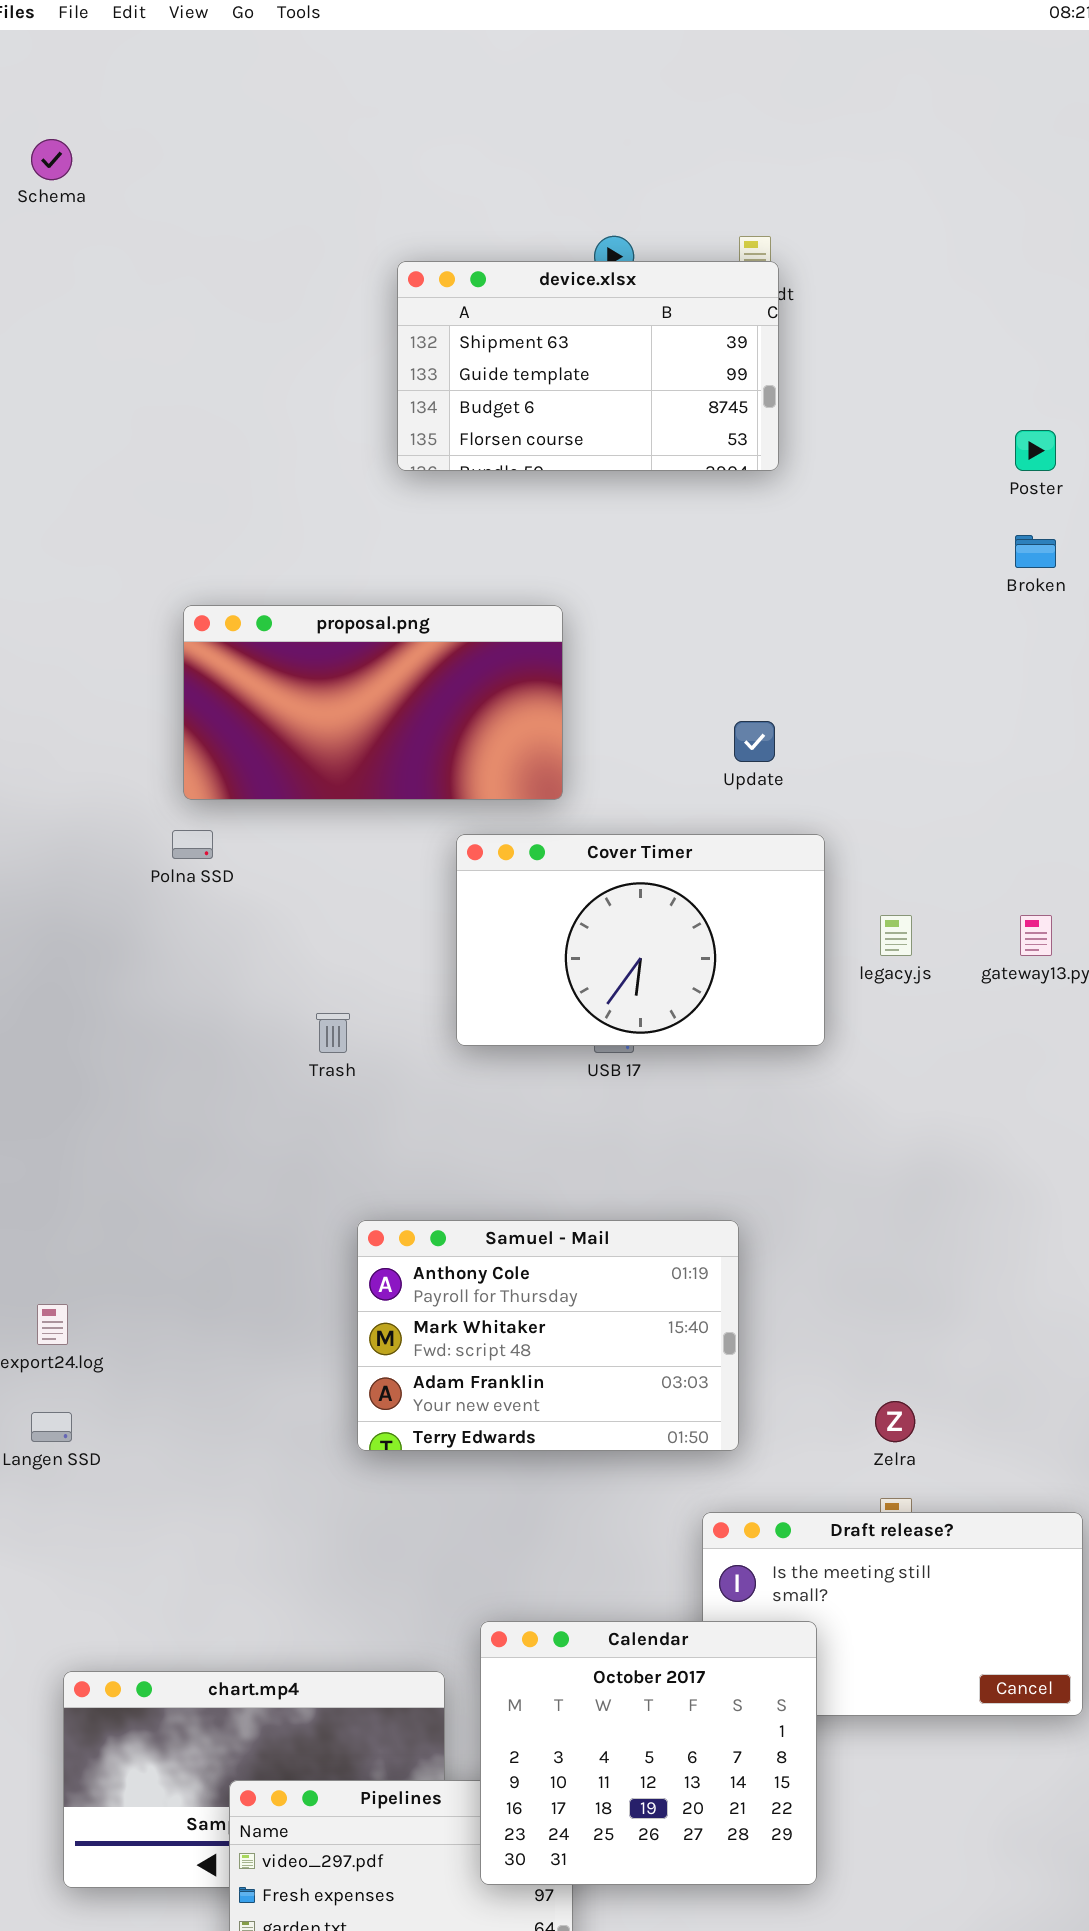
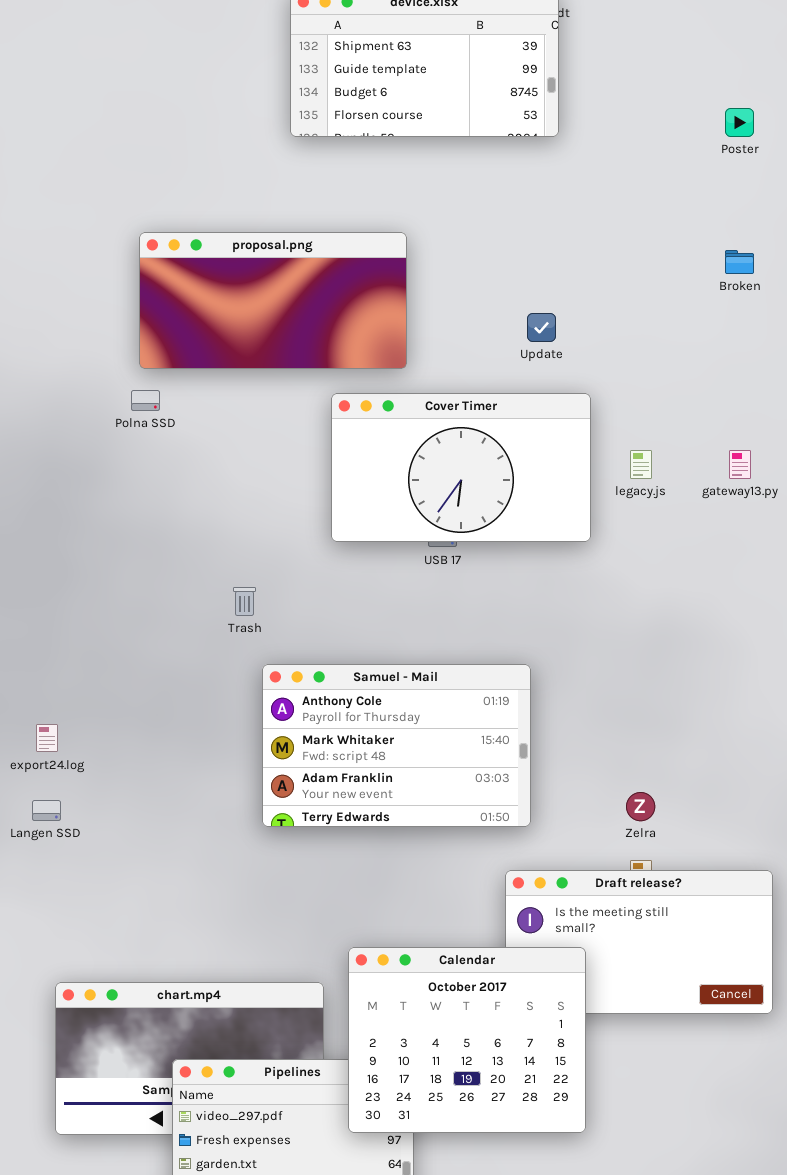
Broken: [1015,535,1056,568] -> [725,250,754,274], moved
Trash: [316,1013,350,1053] -> [233,587,256,616], moved

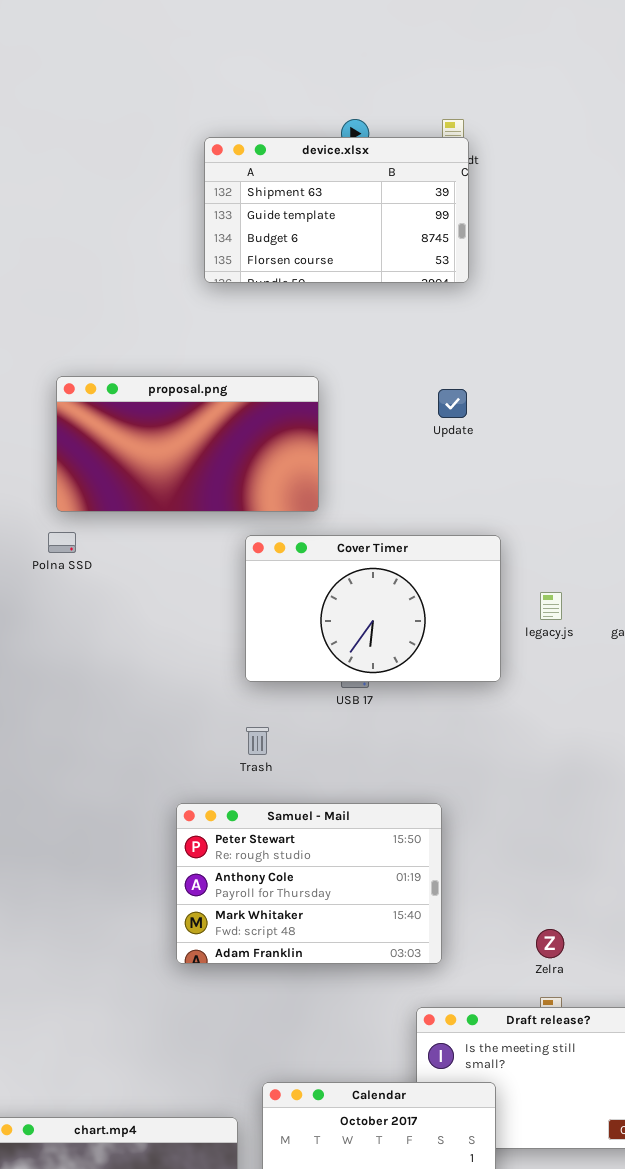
Update: [527,313,556,342] -> [438,389,467,418], moved
Trash: [233,587,256,616] -> [246,727,269,755], moved
Samuel - Mail: [262,664,531,827] -> [176,803,442,964], scrolled up 1 row

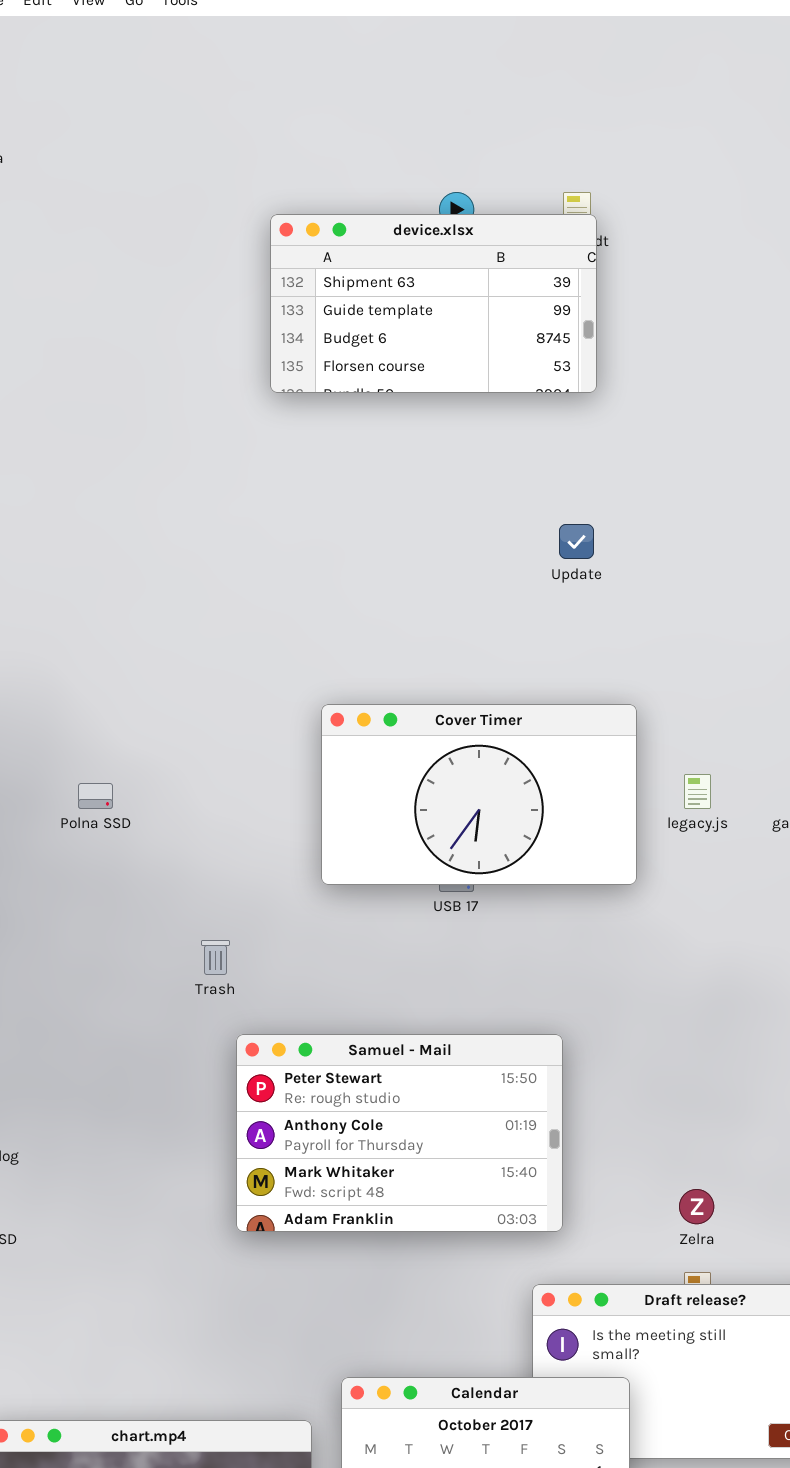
proposal.png: [56,376,319,512] -> none, closed
Polna SSD: [48,532,76,553] -> [78,783,113,809], moved
Trash: [246,727,269,755] -> [201,940,230,975], moved

